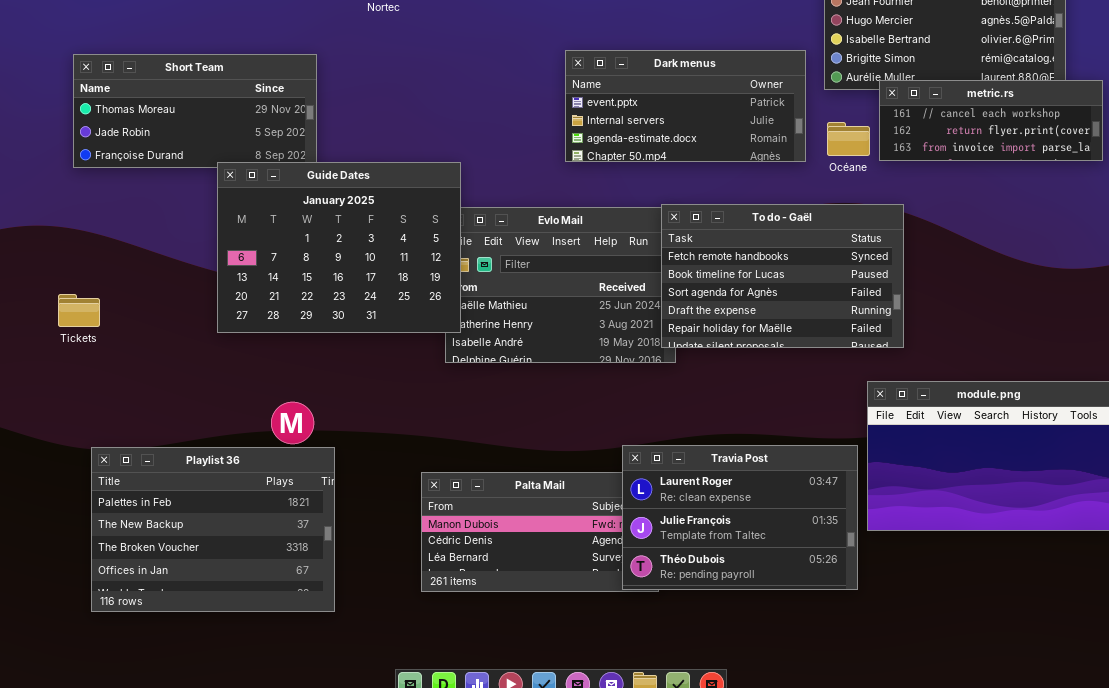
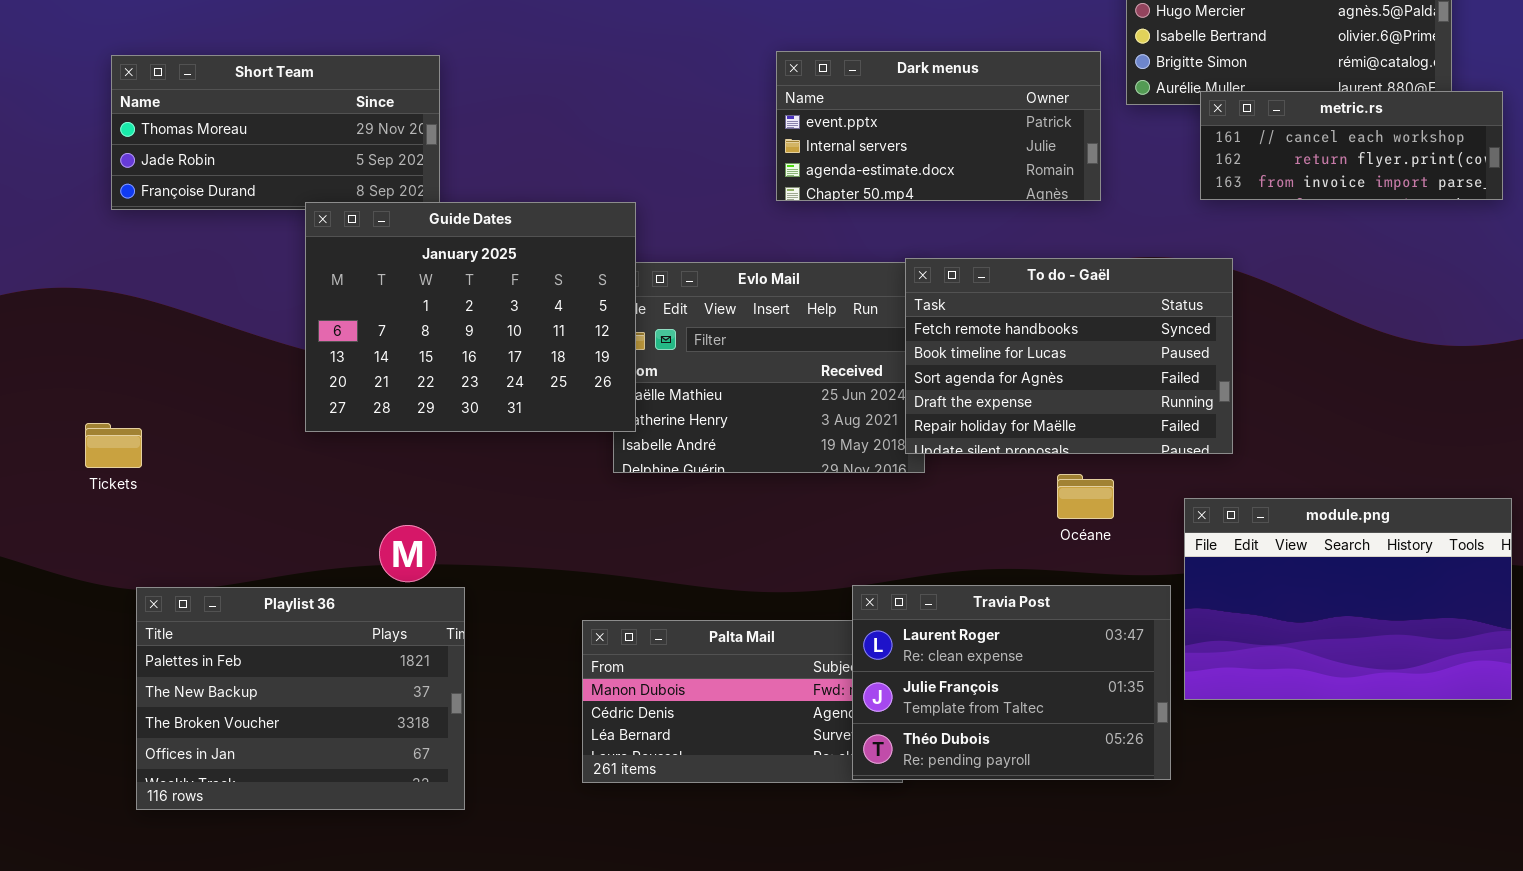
Océane: [827,122,870,156] -> [1057,474,1114,519], moved
Tickets: [58,294,100,327] -> [85,423,142,468], moved

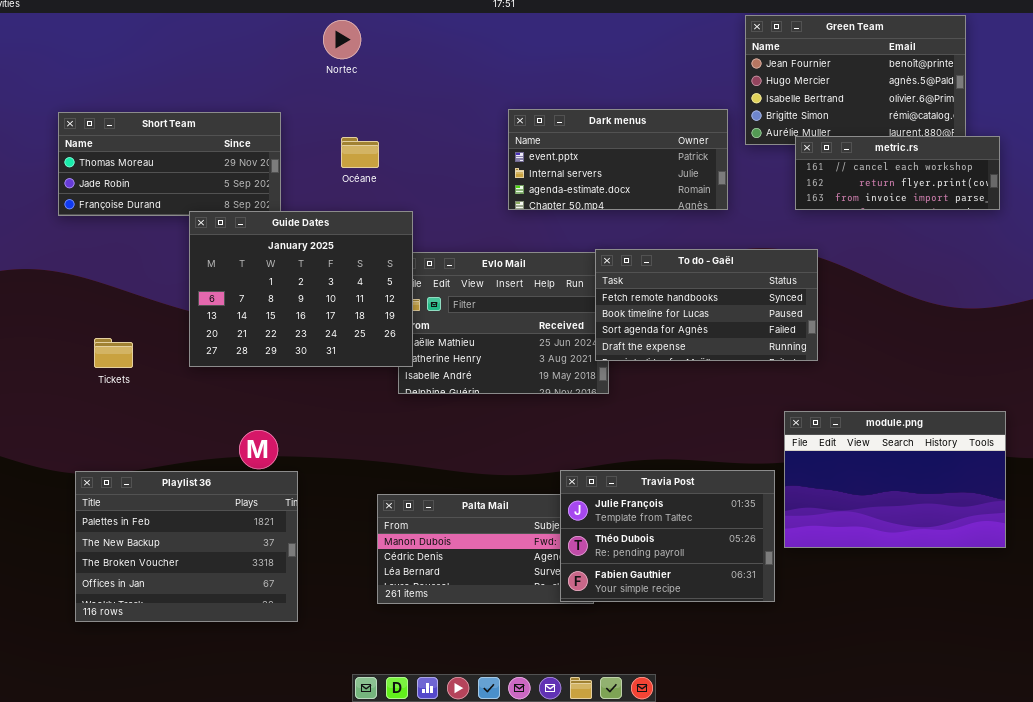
To do - Gaël: [905,258,1233,454] -> [595,249,818,361], resized
Tickets: [85,423,142,468] -> [94,338,133,368], moved
Océane: [1057,474,1114,519] -> [341,137,379,168], moved
Travia Post: [852,585,1171,780] -> [560,470,775,602], scrolled down 1 row

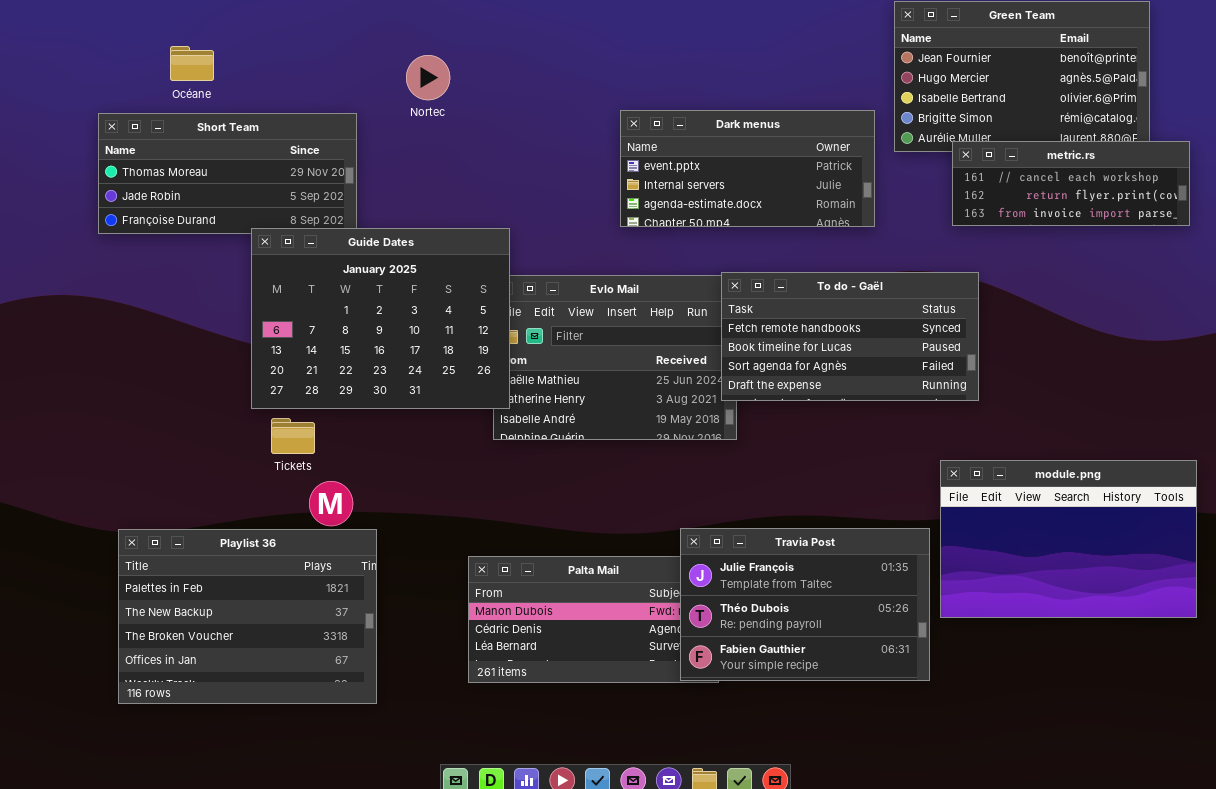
Nortec: [323,20,361,59] -> [406,55,450,100], moved
Océane: [341,137,379,168] -> [170,46,214,81], moved
Tickets: [94,338,133,368] -> [271,418,315,454], moved

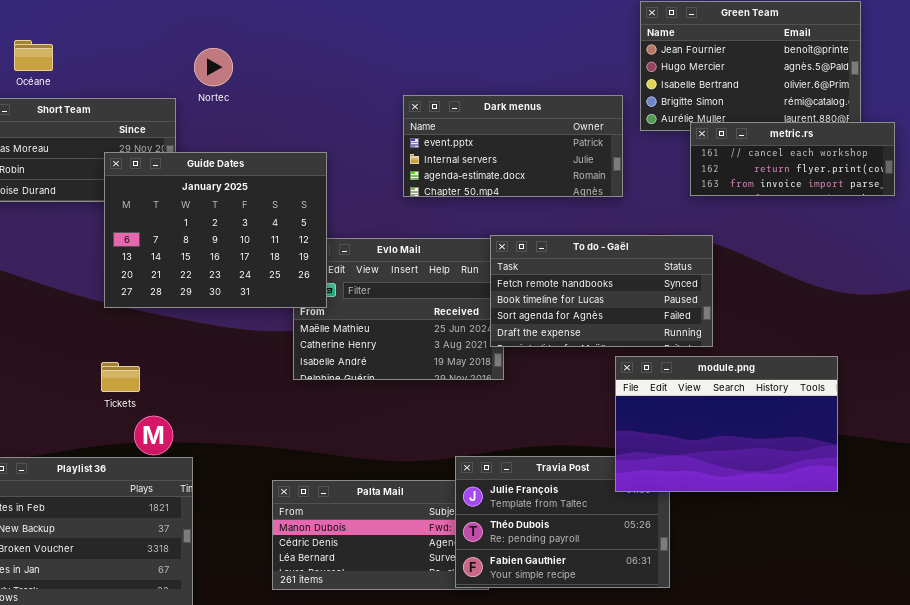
Nortec: [406,55,450,100] -> [194,48,233,86], moved
Guide Dates: [251,228,510,409] -> [104,152,327,308], moved
module.png: [940,460,1197,618] -> [615,356,838,492], moved

